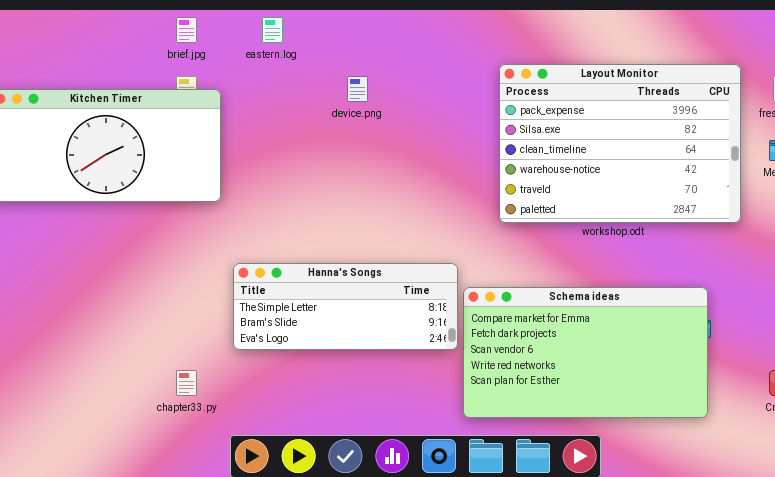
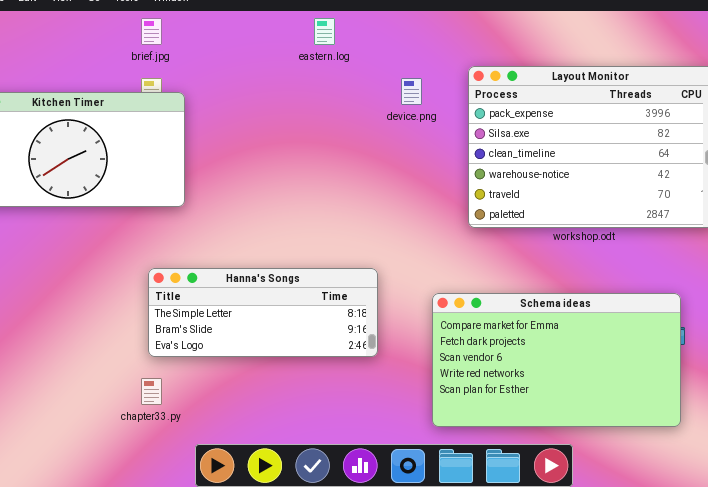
eastern.log: [262,17,283,43] -> [314,18,335,45], moved
device.png: [347,76,368,102] -> [401,78,422,105], moved
Hanna's Songs: [233,263,458,350] -> [148,268,378,357], moved

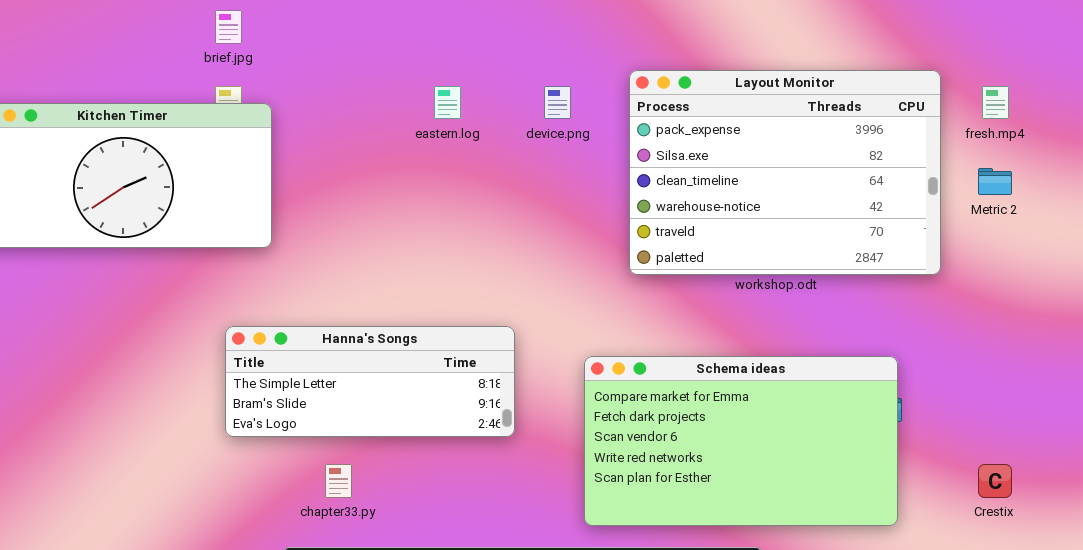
eastern.log: [314,18,335,45] -> [434,86,461,119], moved
chapter33.py: [141,378,162,405] -> [325,464,352,498], moved

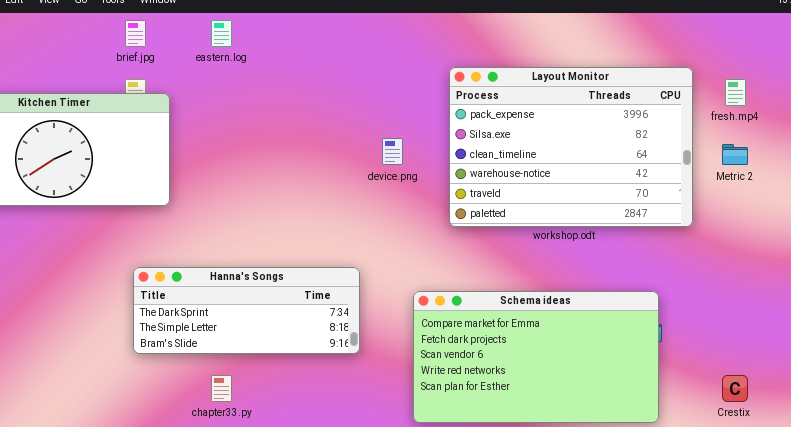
eastern.log: [434,86,461,119] -> [211,20,232,47], moved
device.png: [544,86,571,119] -> [382,138,403,165], moved
Hanna's Songs: [225,326,515,437] -> [133,267,360,354], scrolled up 1 row

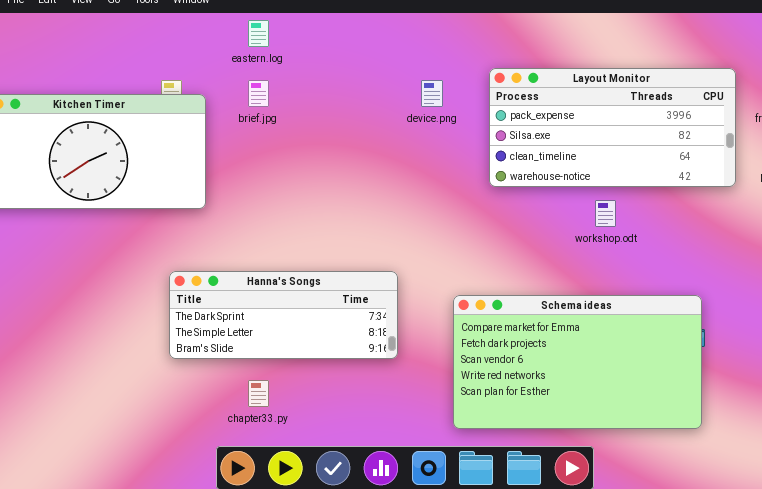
brief.jpg: [125,20,146,47] -> [248,80,269,107], moved
Layout Monitor: [449,67,693,227] -> [489,68,736,187], resized
device.png: [382,138,403,165] -> [421,80,443,107], moved

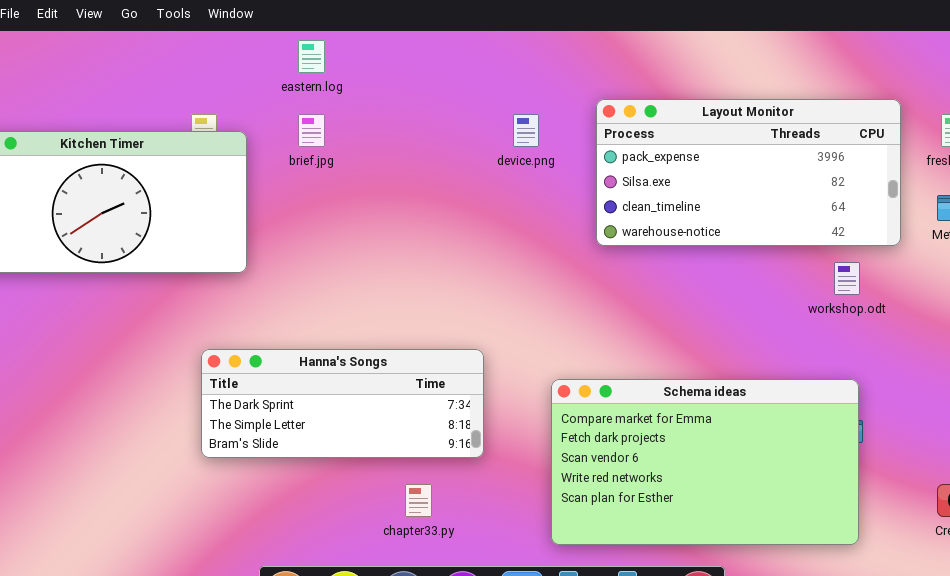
workshop.odt: [595,200,616,227] -> [834,262,860,295], moved
chapter33.py: [248,380,269,407] -> [405,484,432,517], moved

